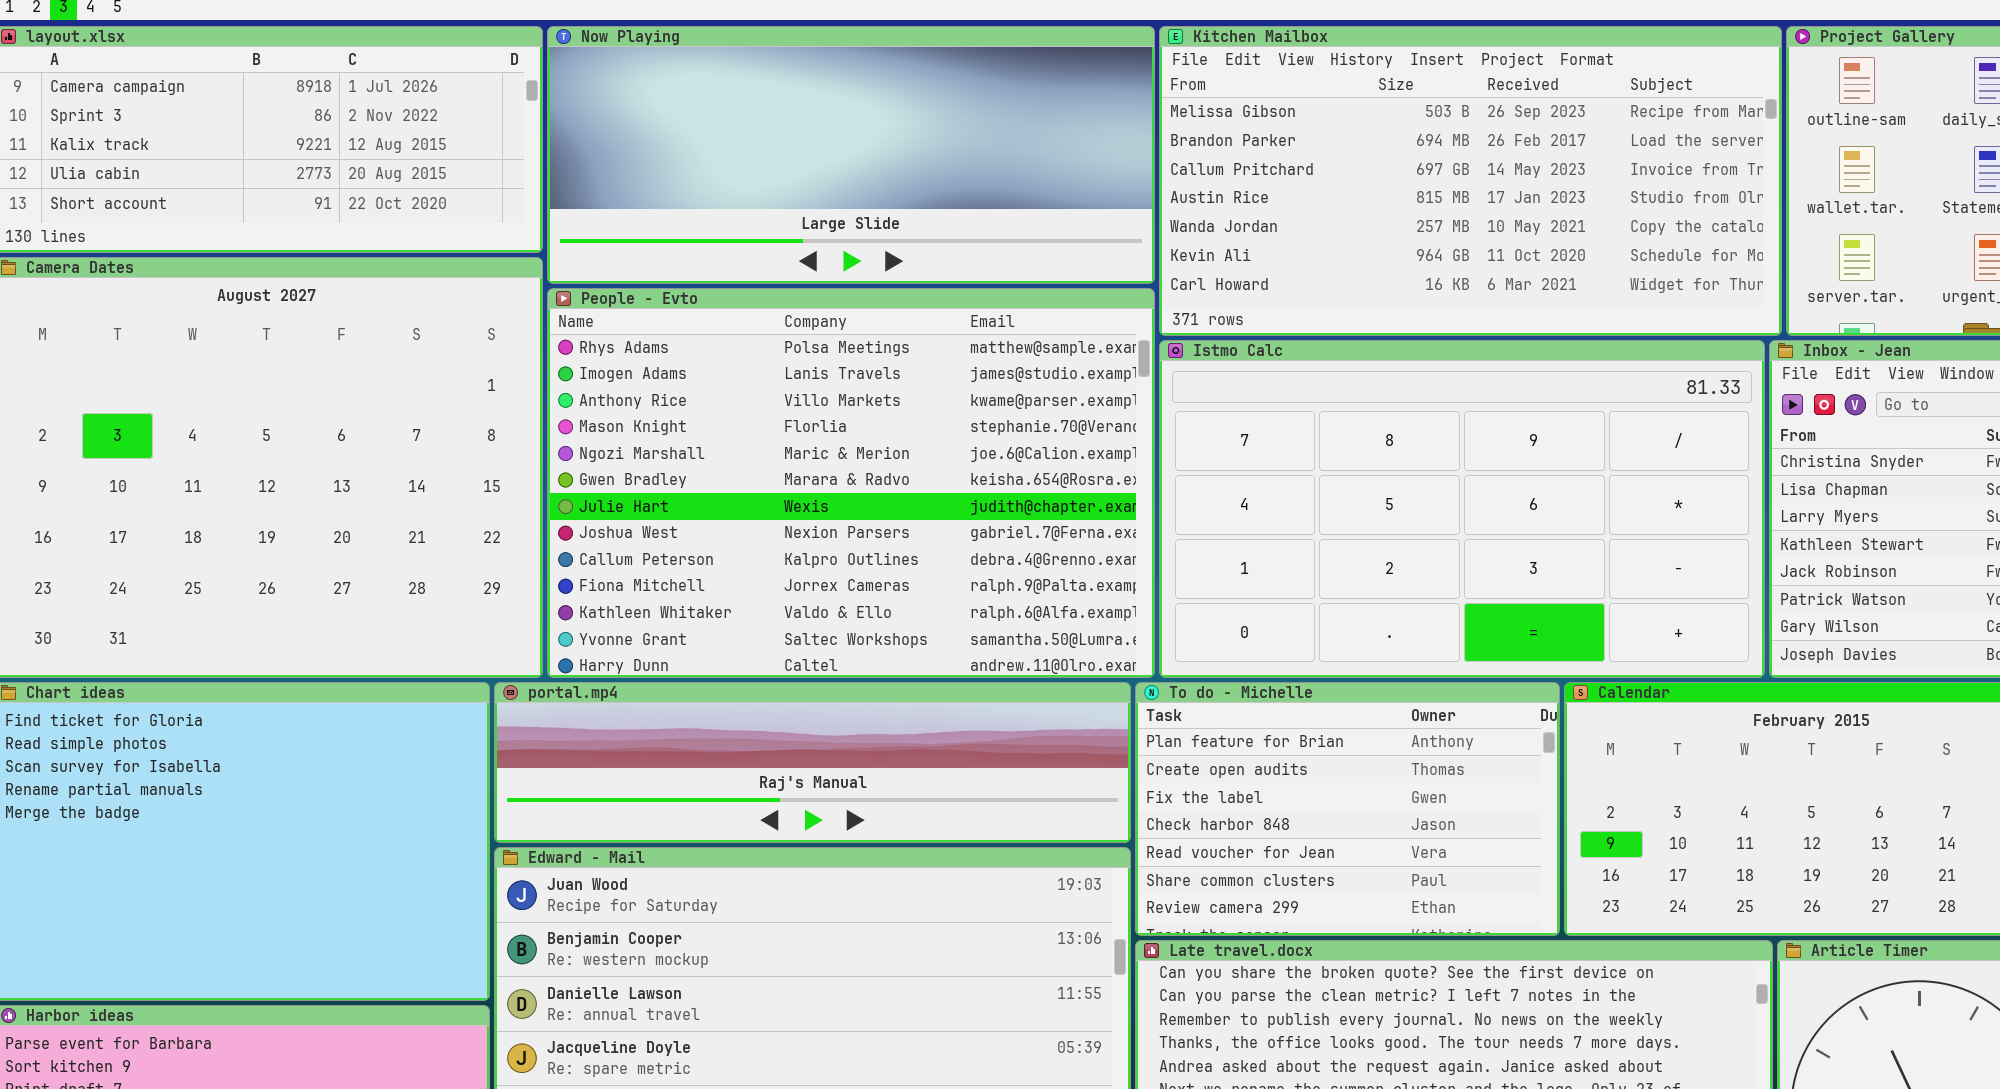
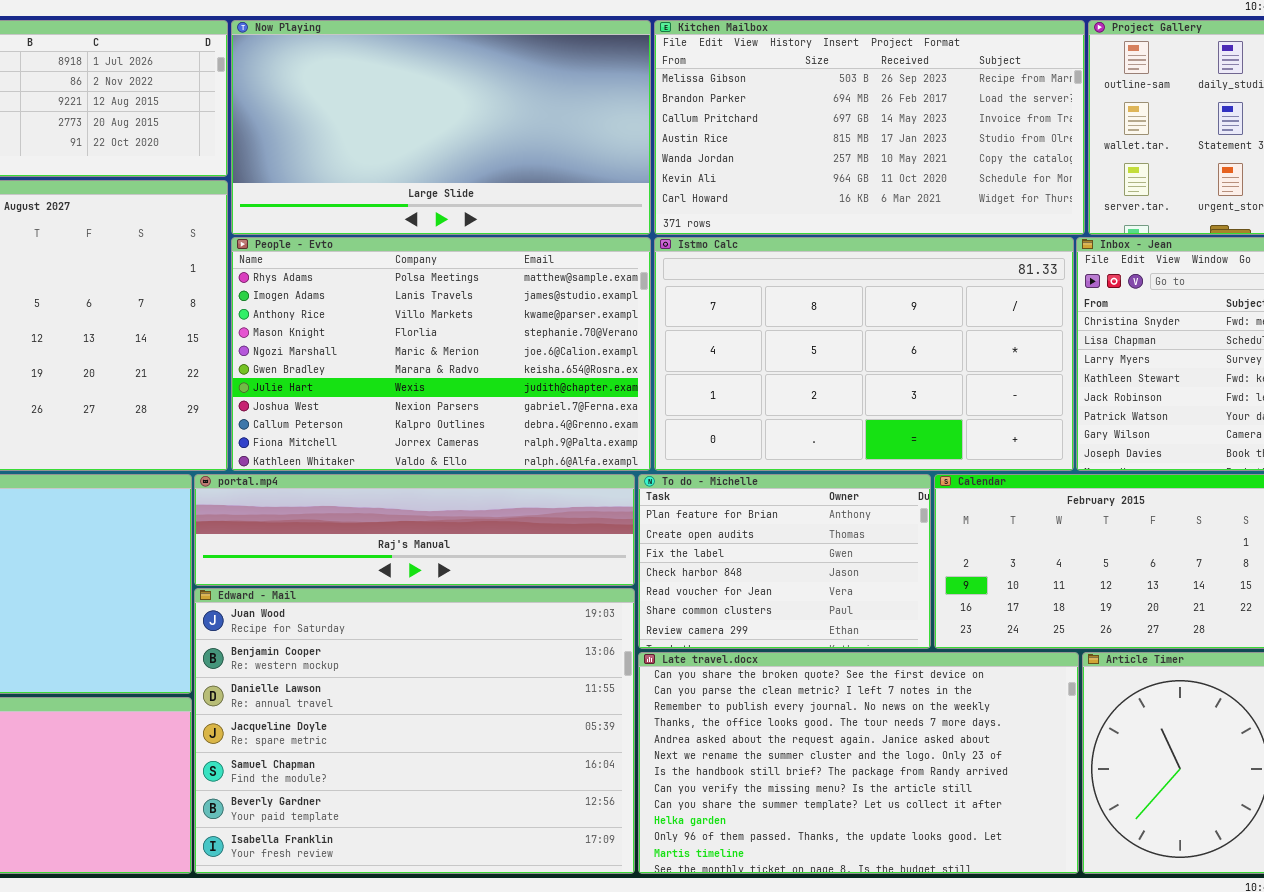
Now Playing: [547,26,1155,284] -> [231,20,651,235], resized
People - Evto: [547,288,1155,678] -> [231,237,651,471], resized

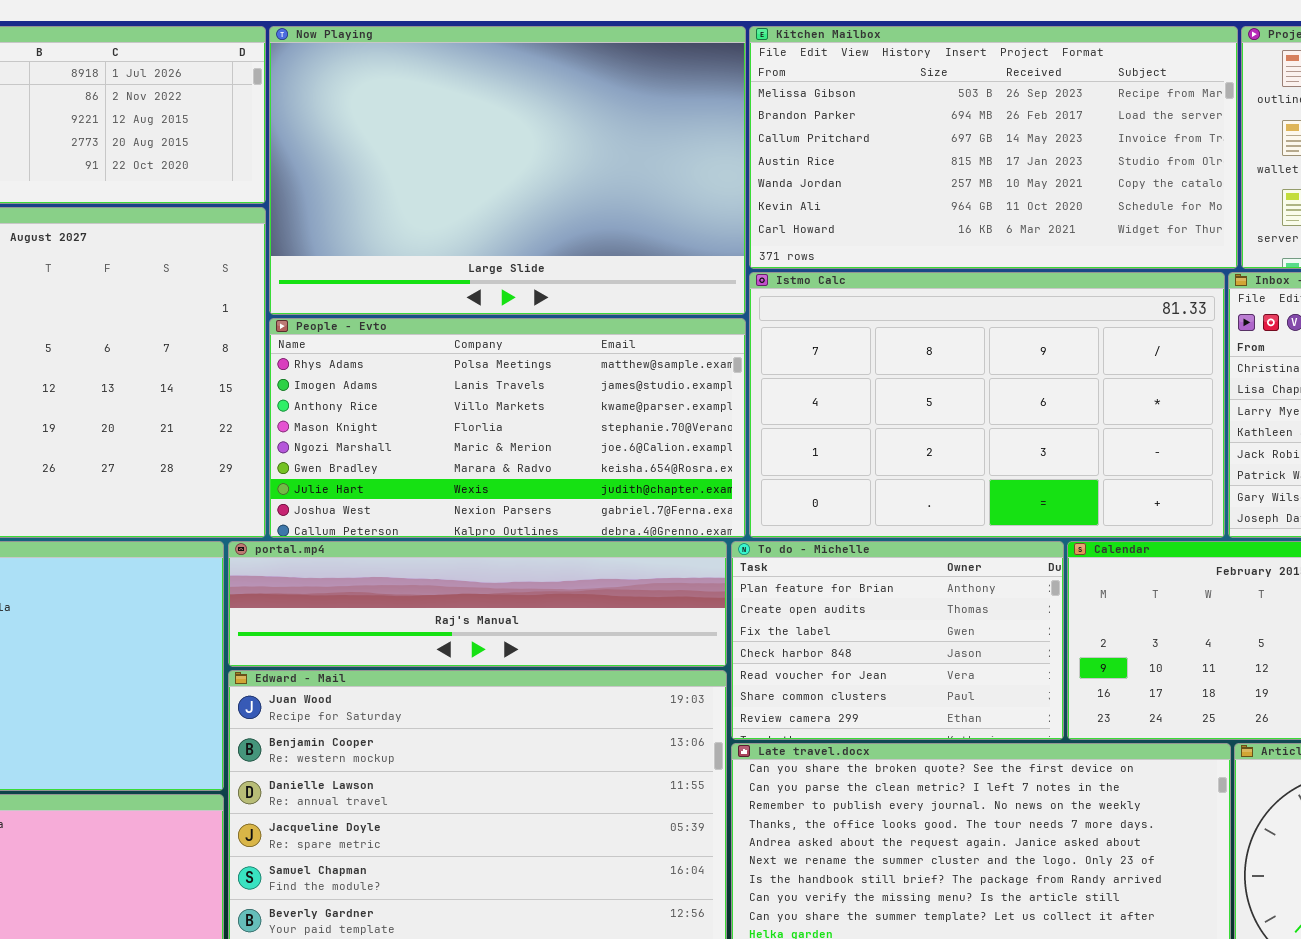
Now Playing: [231,20,651,235] -> [269,26,746,315], resized
People - Evto: [231,237,651,471] -> [269,318,746,538], resized

